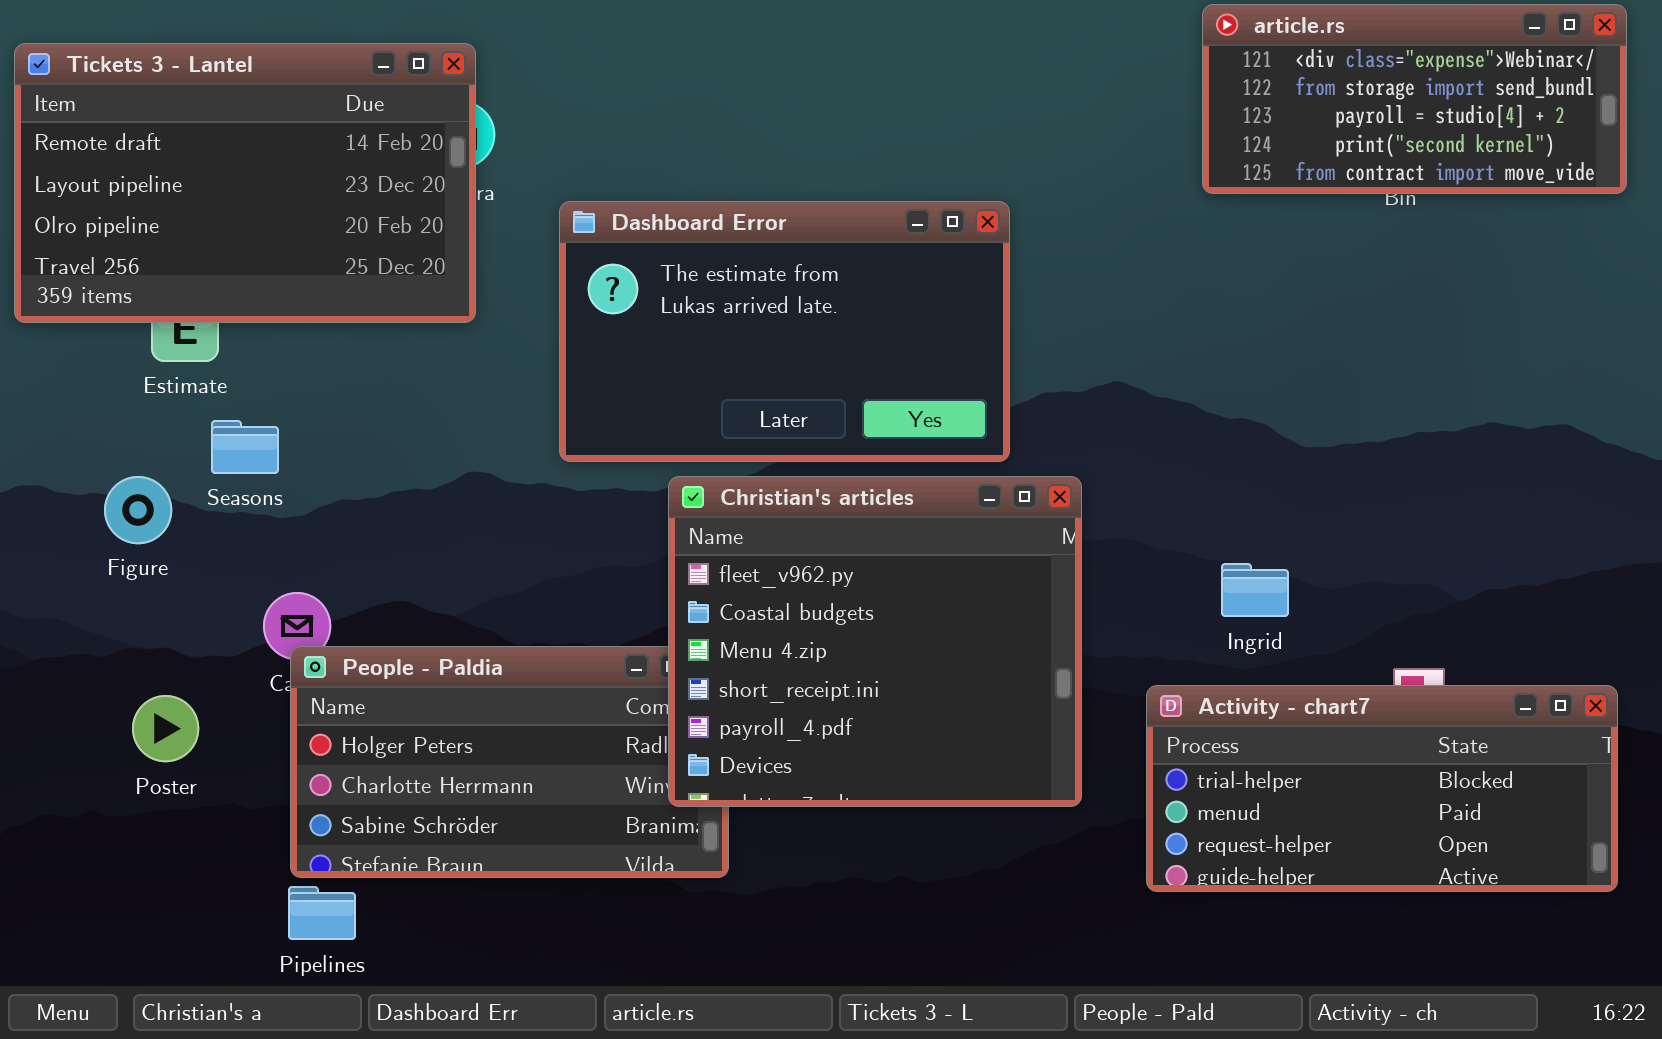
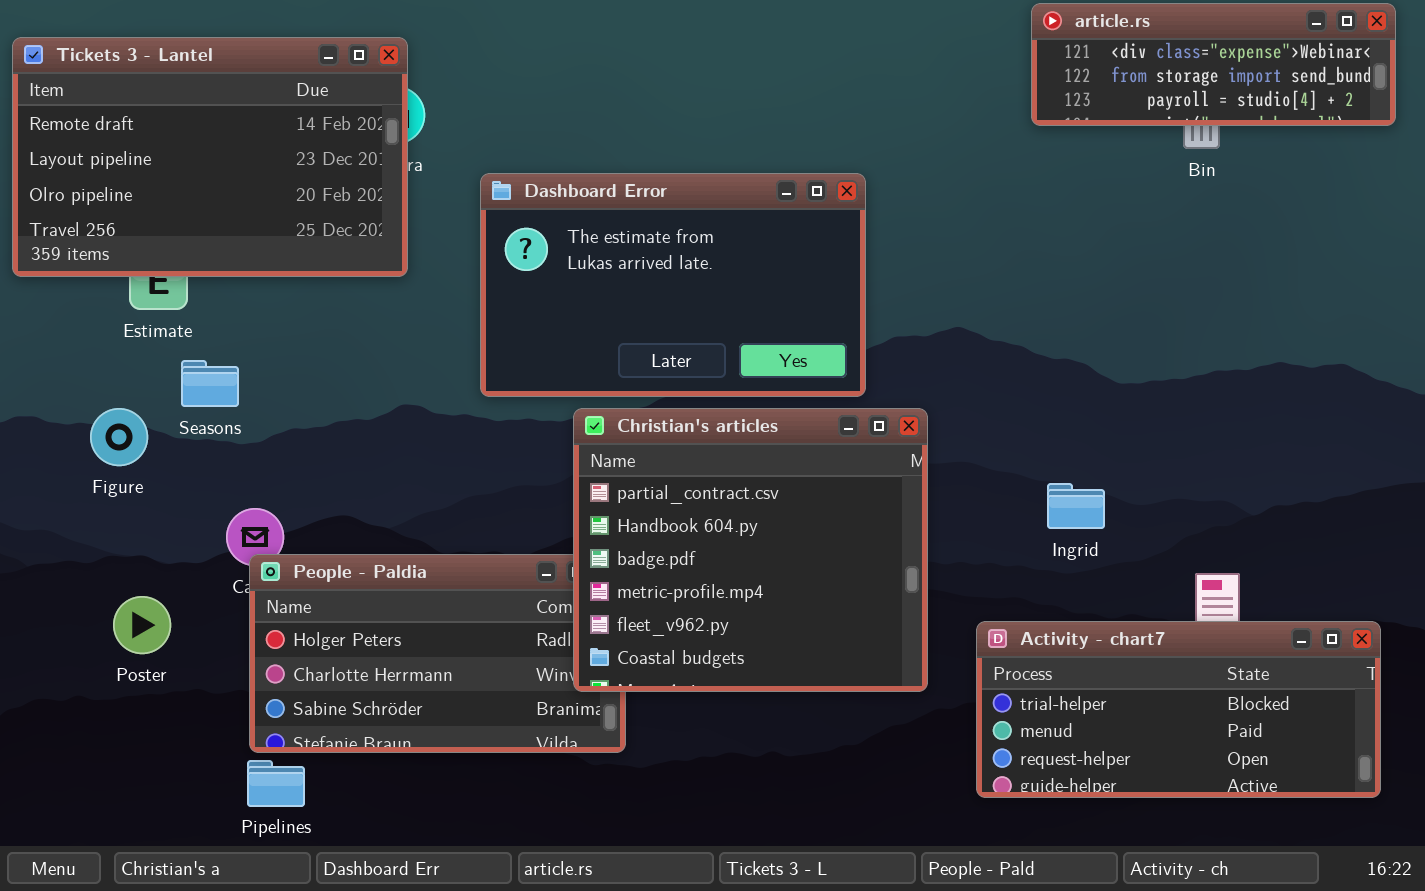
article.rs: [1202,4,1627,194] -> [1031,3,1396,126], resized
Christian's articles: [668,476,1082,807] -> [573,408,928,692], scrolled up 4 rows
Activity - chart7: [1146,685,1618,892] -> [976,621,1381,798], moved

